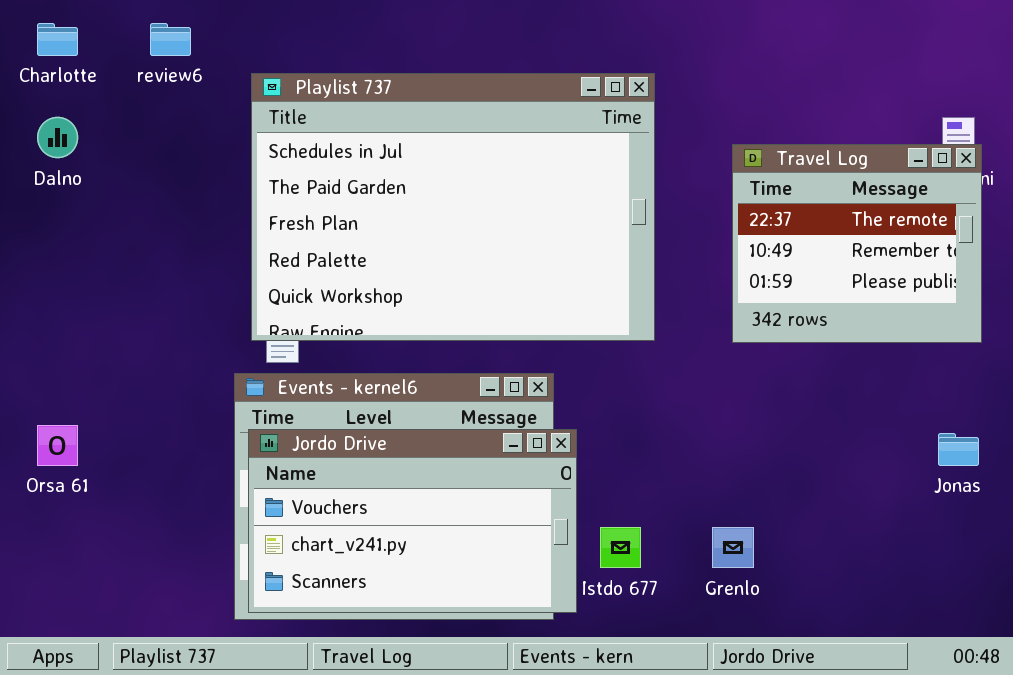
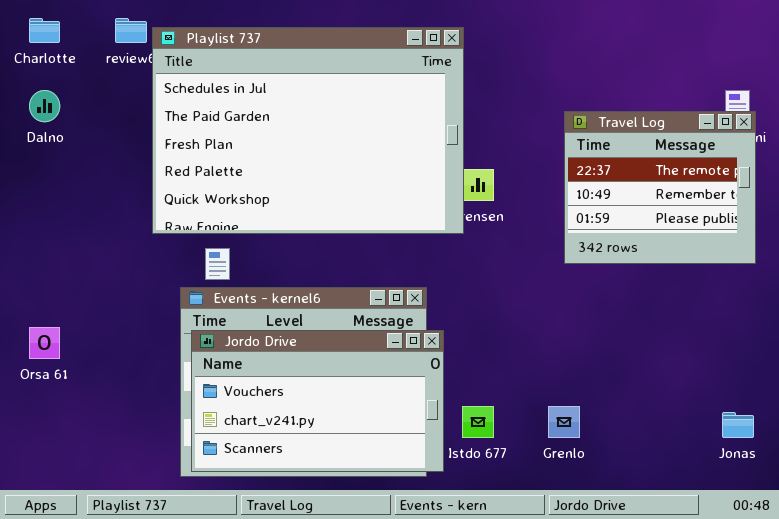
Playlist 737: [251,73,655,341] -> [152,27,464,234], moved
Jonas: [938,433,979,466] -> [722,412,754,438], moved

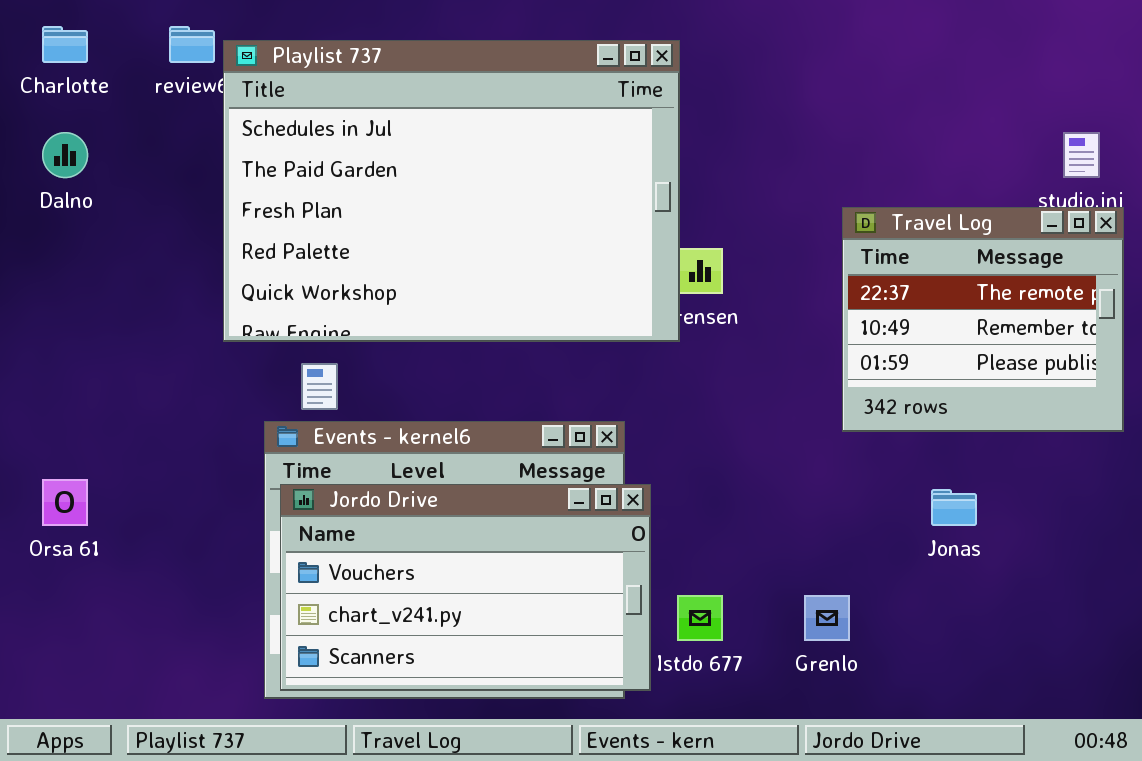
Travel Log: [564,111,756,264] -> [842,207,1124,432], moved
Jonas: [722,412,754,438] -> [931,489,977,526], moved

